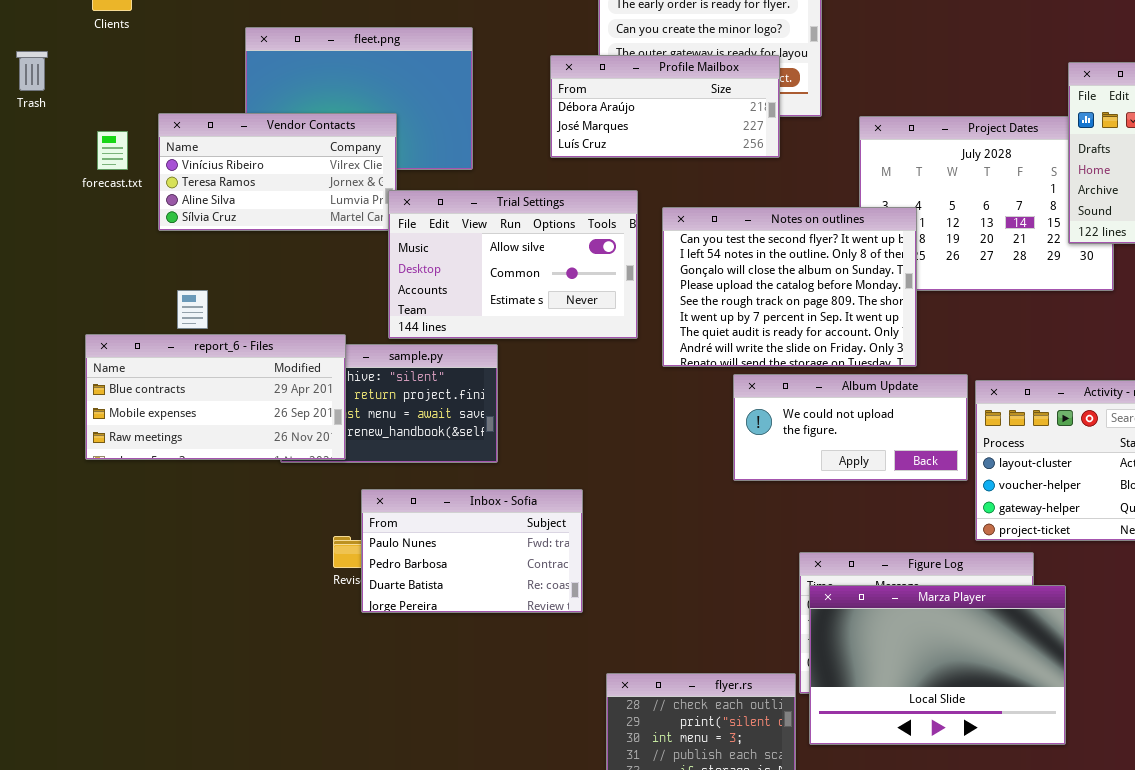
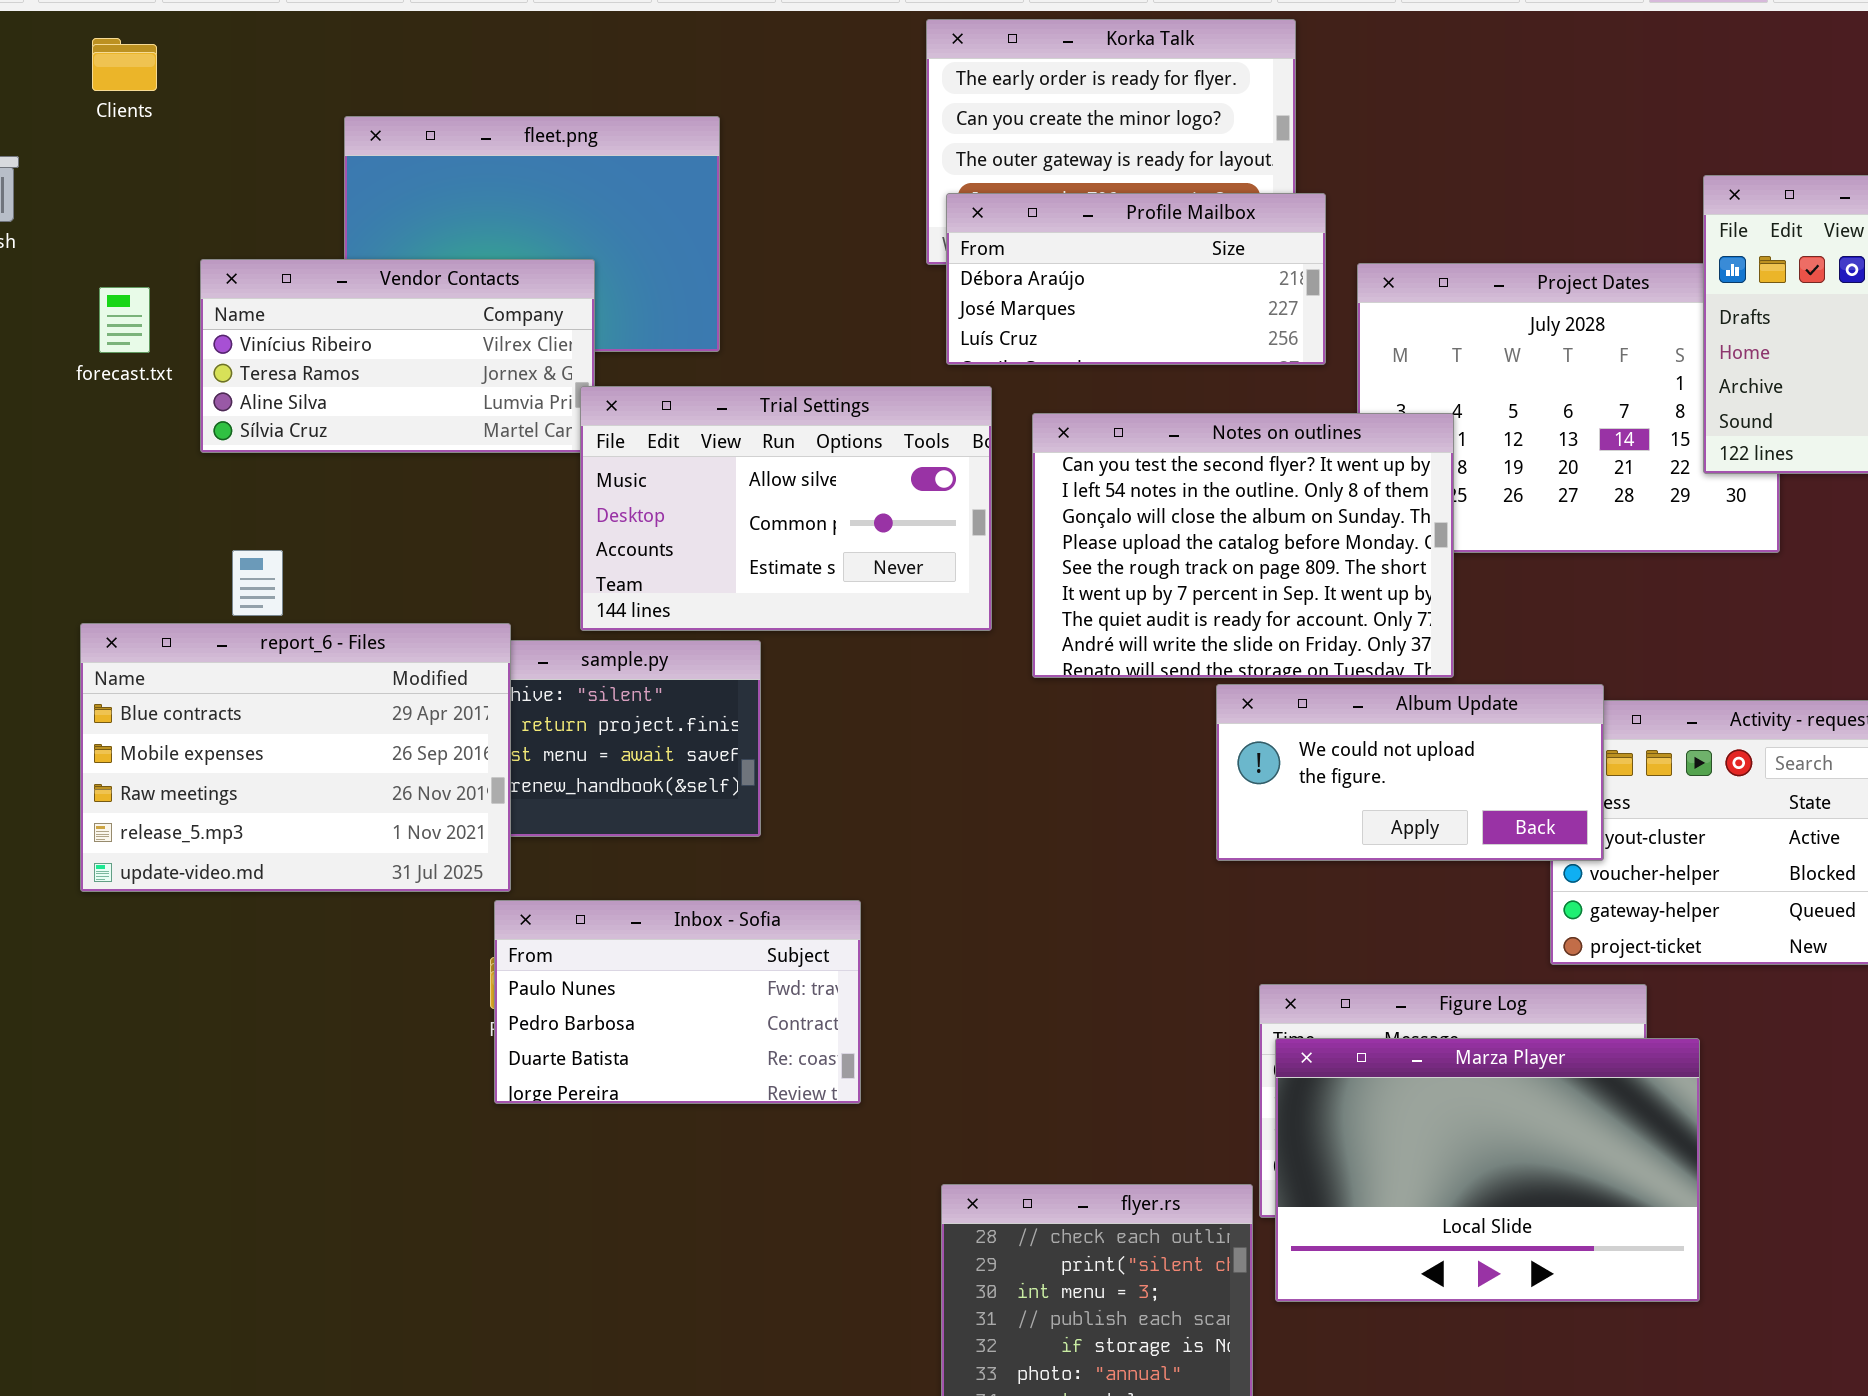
Profile Mailbox: [550,55,780,158] -> [946,193,1326,365], moved
report_6 - Files: [85,334,346,460] -> [80,623,511,892], resized
Album Update: [733,374,968,481] -> [1216,684,1604,861], moved
Inbox - Sofia: [361,489,583,613] -> [494,900,861,1104], moved

